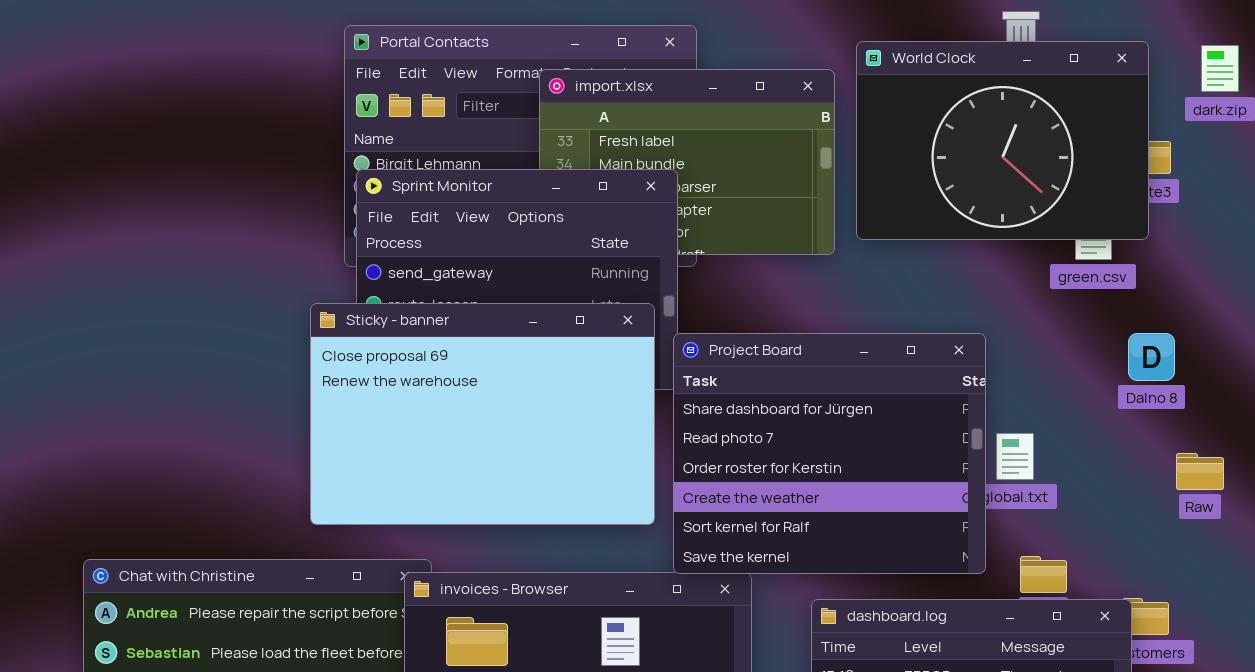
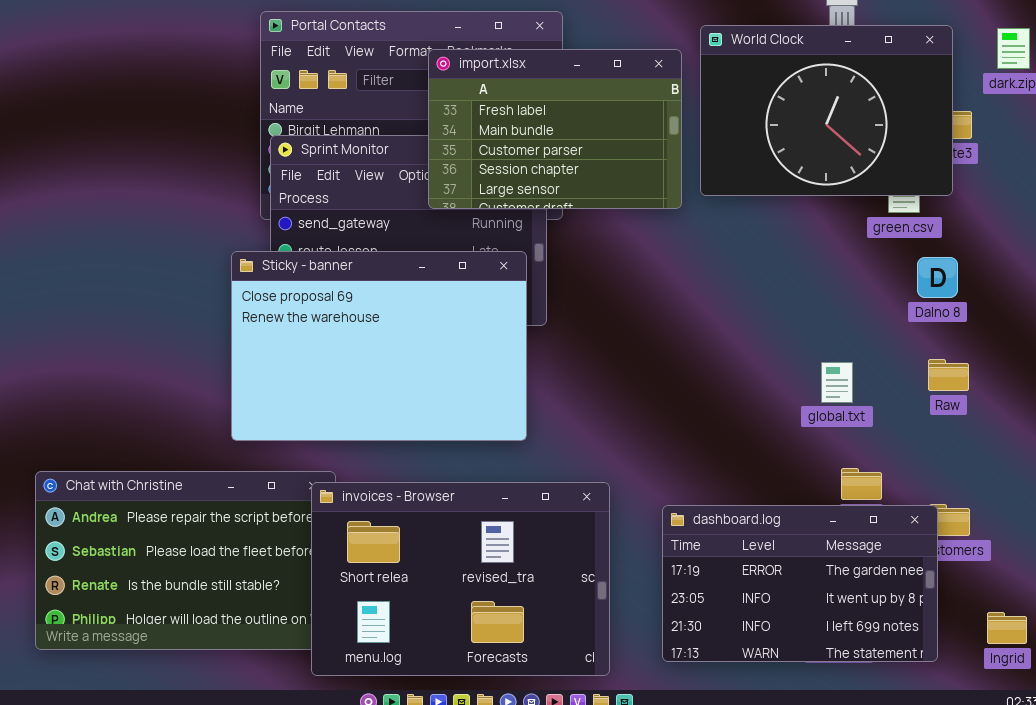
import.xlsx: [539,69,835,255] -> [428,49,682,209], raised
Project Board: [673,333,986,574] -> none, closed
Dalno 8: [1128,333,1175,381] -> [917,257,958,298], moved
Raw: [1176,453,1224,490] -> [928,359,969,391], moved

